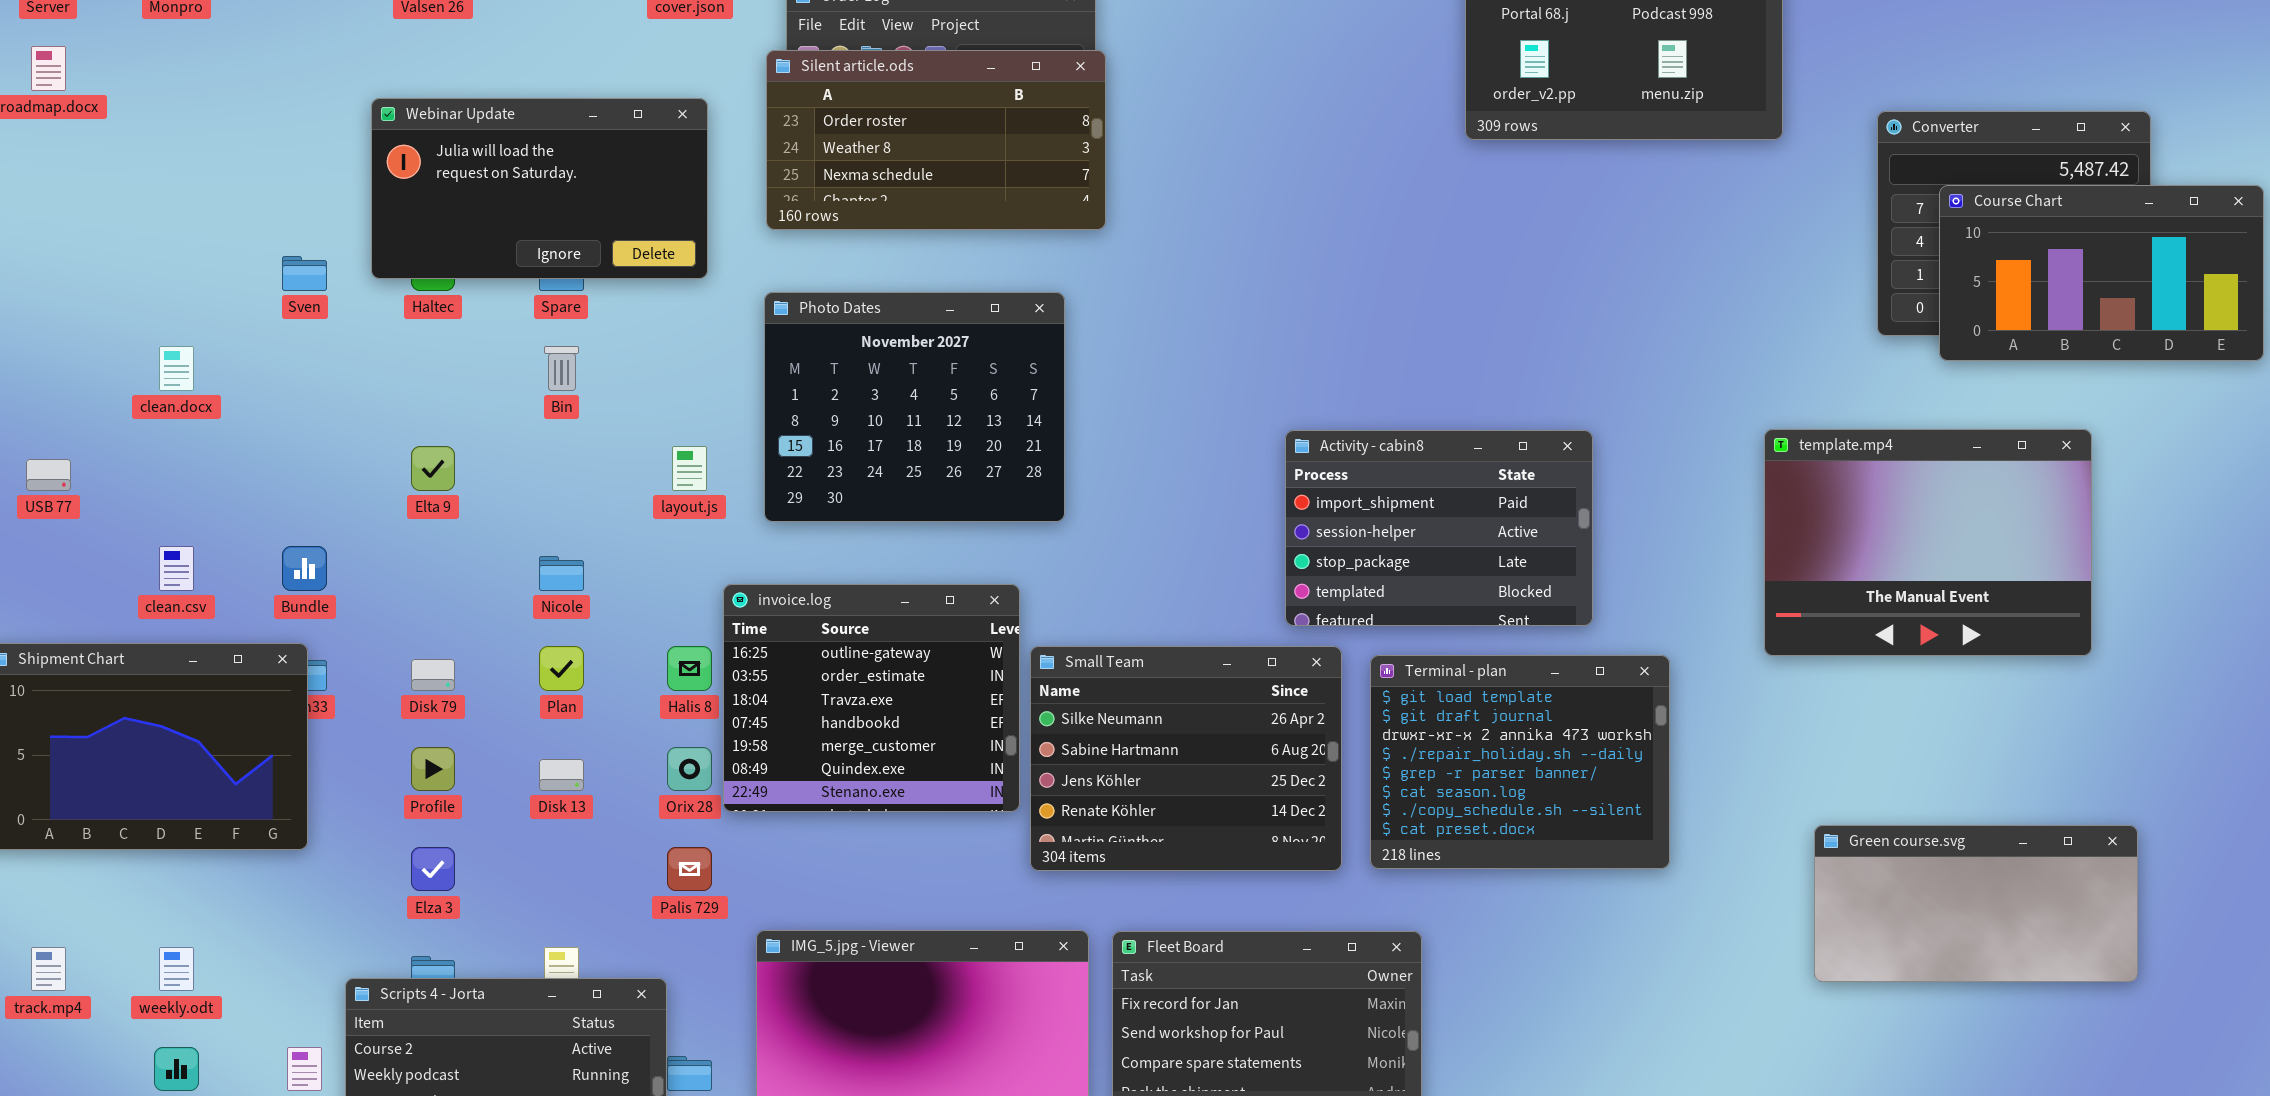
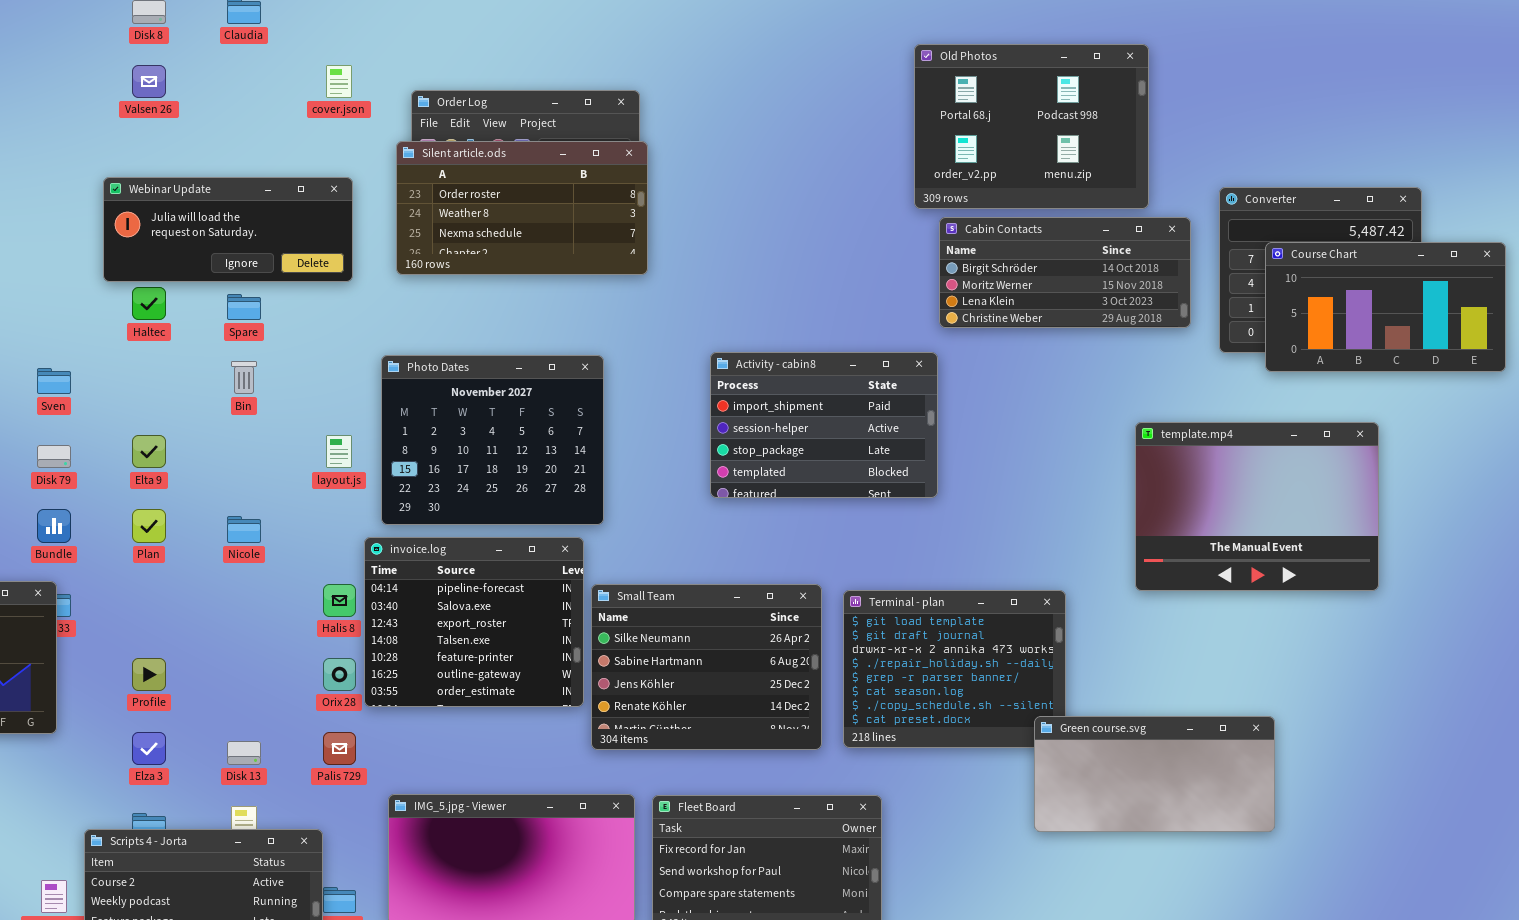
Webinar Update: [371,98,708,279] -> [103,177,353,282], resized
Cabin Contacts: none -> [939,217,1191,328], opened
Sven: [282,256,327,291] -> [37,368,71,394], moved
Photo Dates: [764,292,1065,522] -> [381,355,604,525], moved
Activity - cabin8: [1285,430,1593,626] -> [710,352,938,498], moved
invoice.log: [723,584,1020,812] -> [364,537,584,707], scrolled up 5 rows
Plan: [539,646,584,691] -> [132,509,166,543], moved
Disk 79: [411,659,455,691] -> [37,445,71,468], moved
Disk 13: [539,759,584,791] -> [227,741,261,765], moved
Green course.svg: [1814,825,2138,982] -> [1034,716,1275,832], moved

